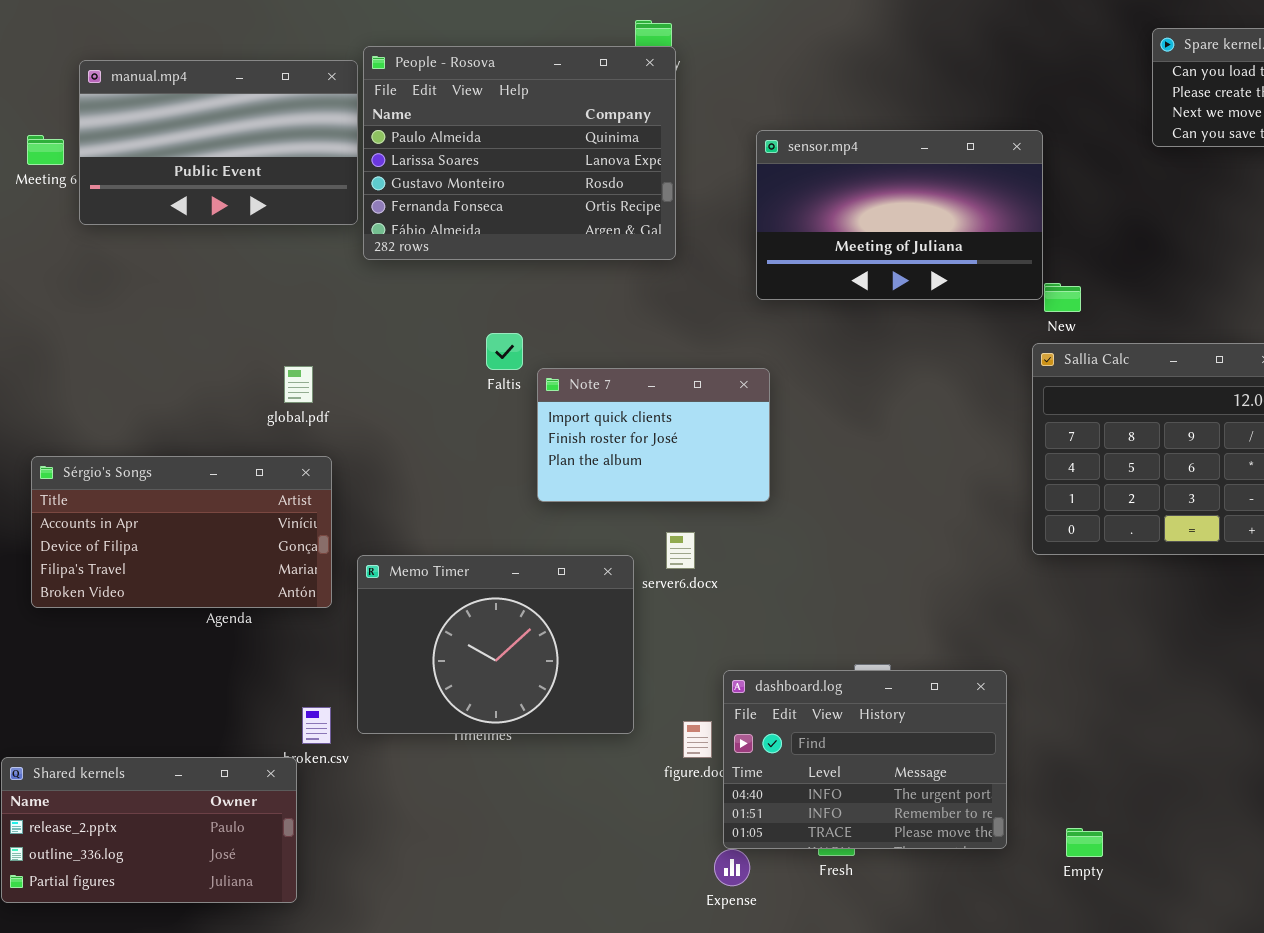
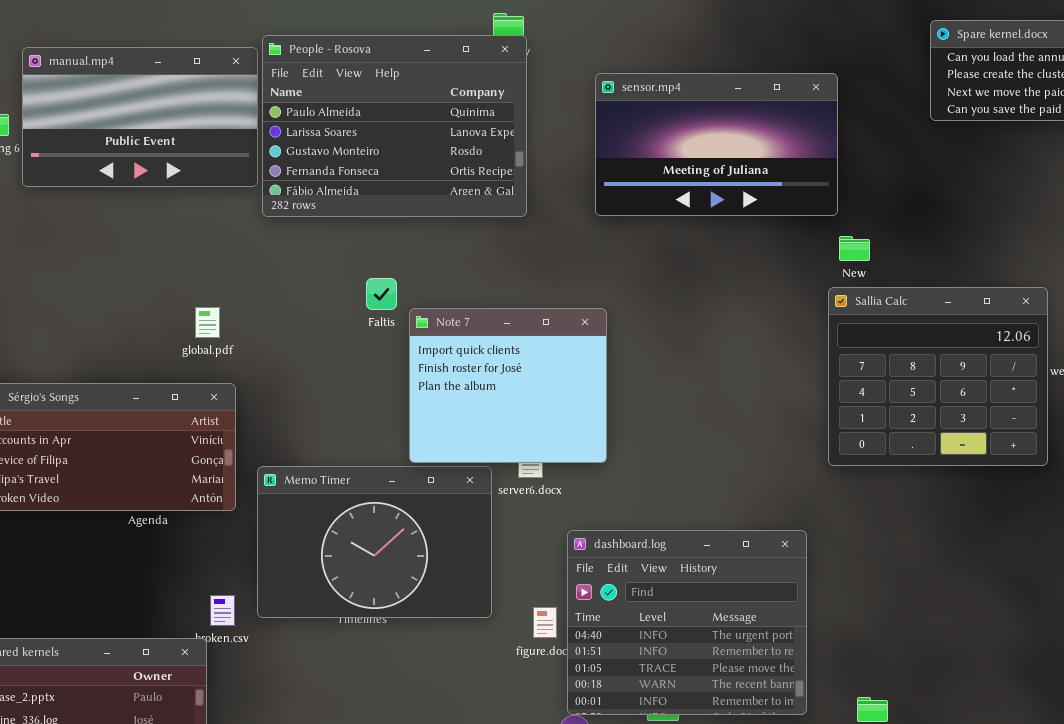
sensor.mp4: [756,130,1043,300] -> [595,73,838,216], moved
Note 7: [537,368,770,502] -> [409,308,607,463], resized
dashboard.log: [723,670,1007,849] -> [567,530,807,715], resized

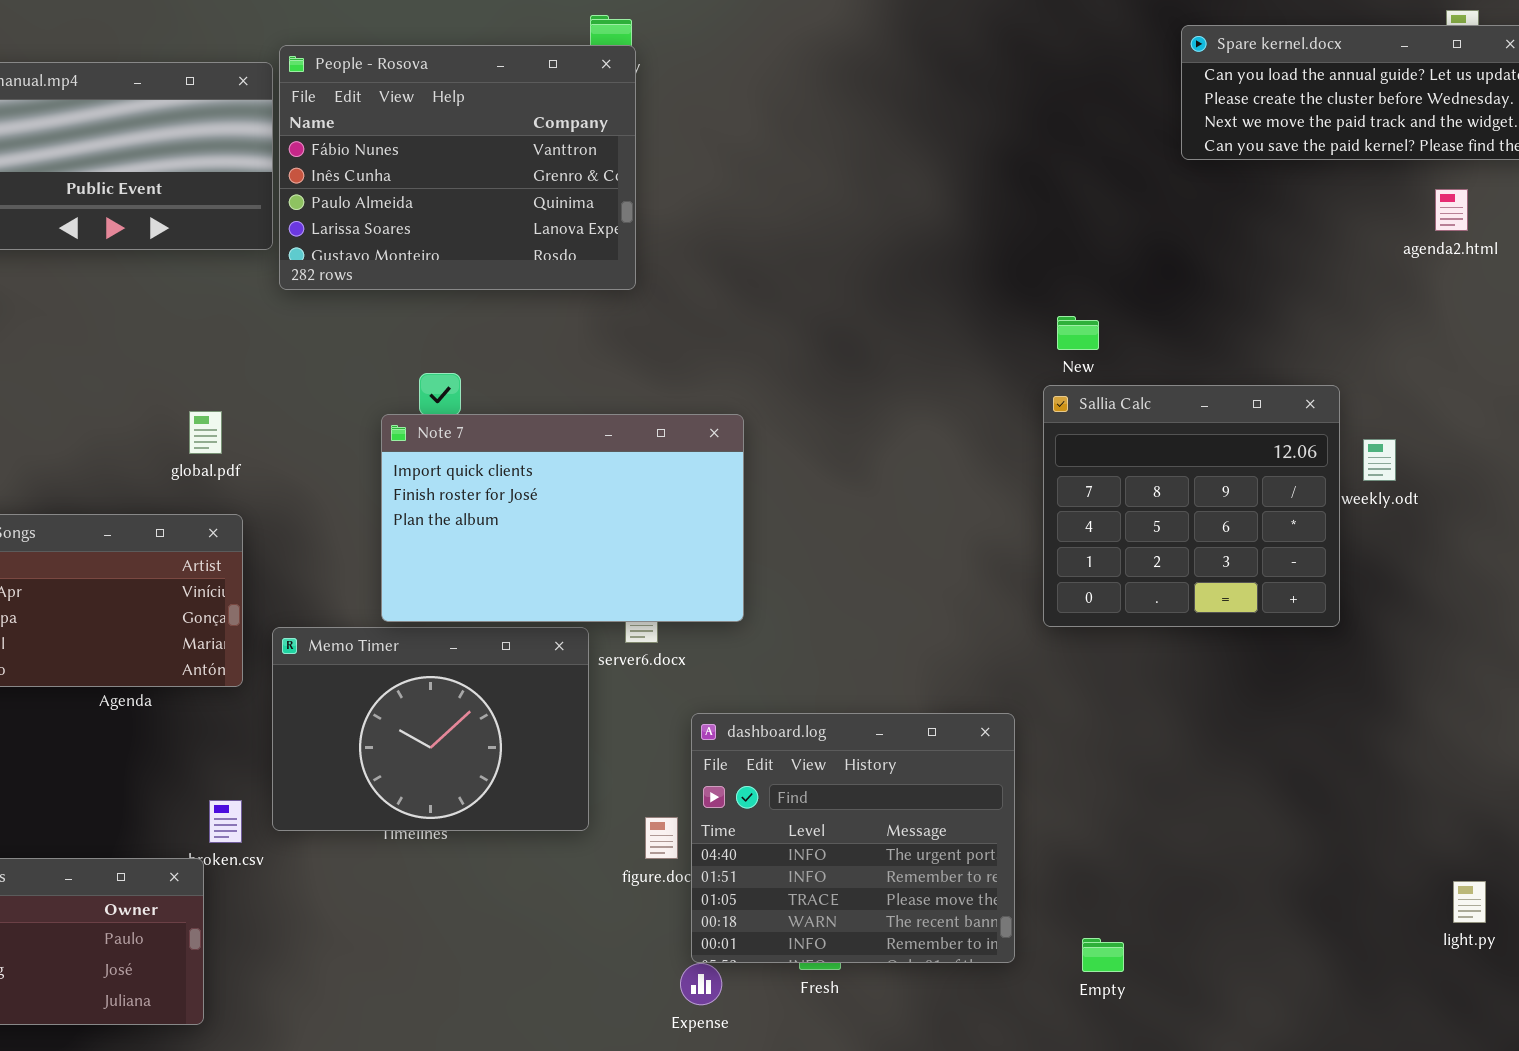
People - Rosova: [262,35,527,217] -> [279,45,636,290], scrolled up 2 rows
sensor.mp4: [595,73,838,216] -> none, closed
Note 7: [409,308,607,463] -> [381,414,744,622], resized

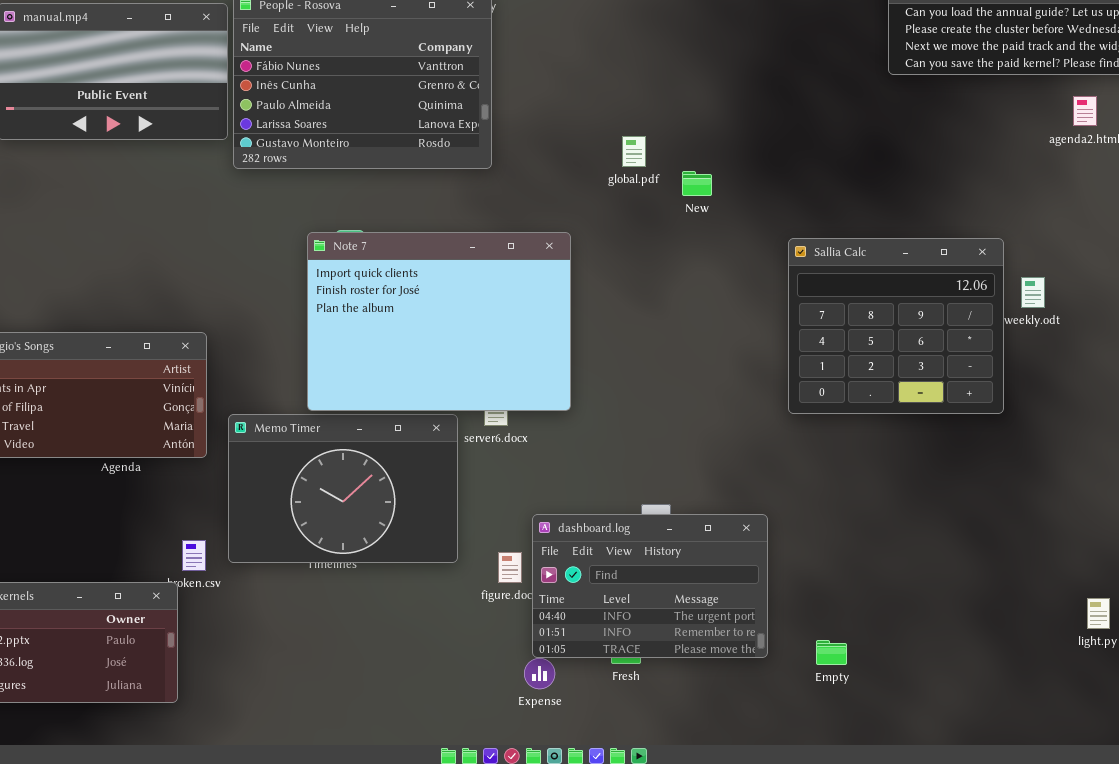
New: [1057,316,1099,350] -> [682,171,712,196], moved
global.pdf: [189,411,222,454] -> [622,136,646,167], moved
Note 7: [381,414,744,622] -> [307,232,571,411], resized
dashboard.log: [691,713,1015,963] -> [532,514,768,658], resized

